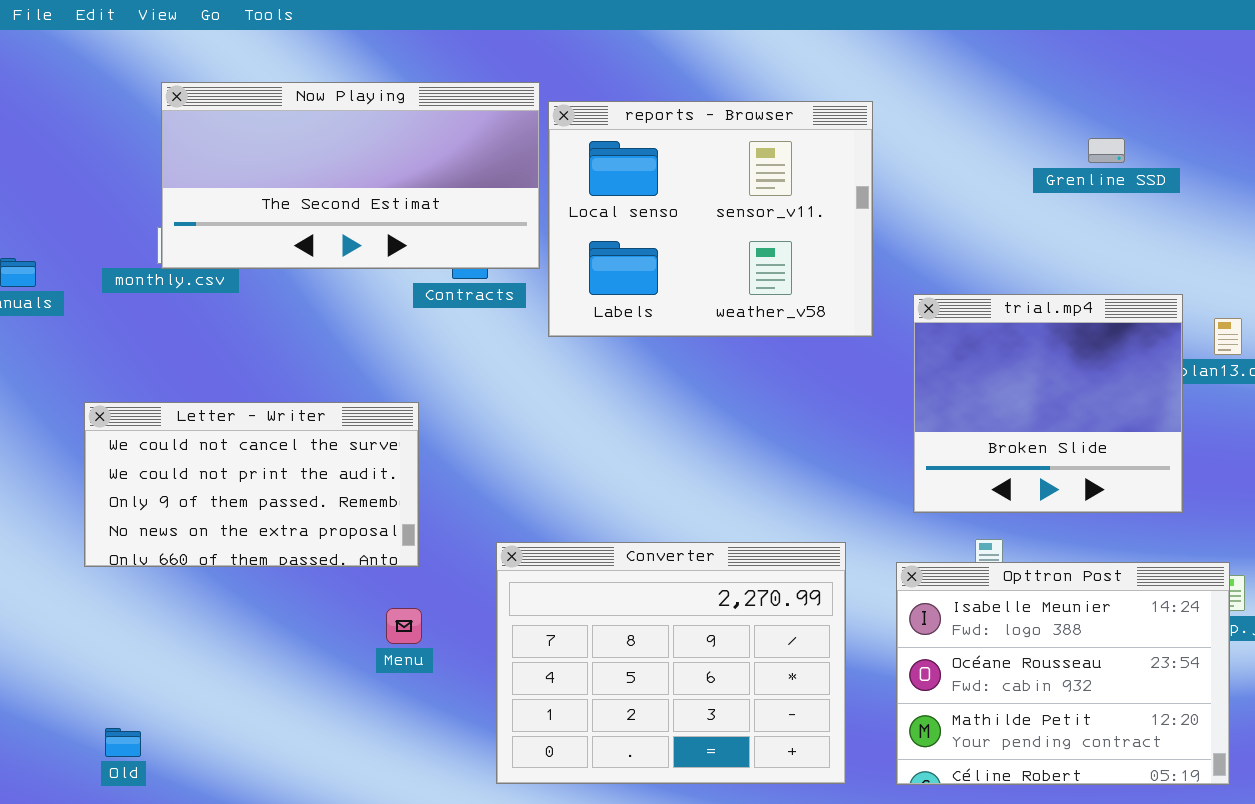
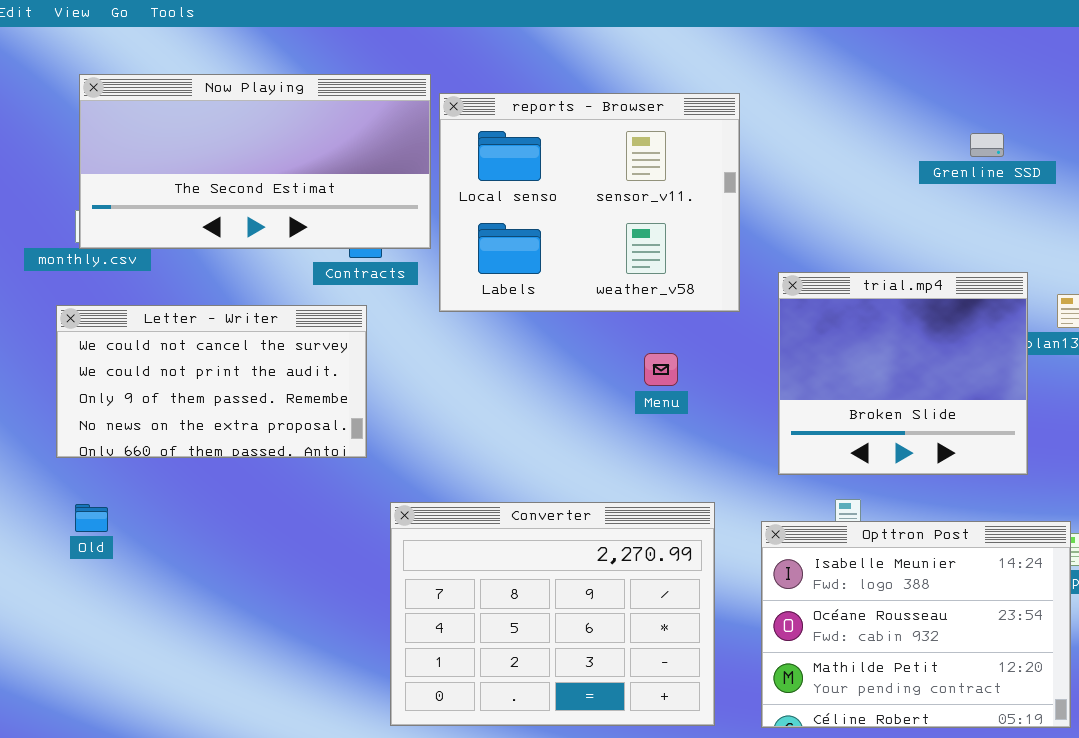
Grenline SSD: [1088,138,1125,163] -> [970,133,1004,157], moved
Letter - Writer: [84,402,419,567] -> [56,305,367,458], moved
Menu: [386,608,422,644] -> [644,353,678,386], moved
Old: [105,728,141,757] -> [75,504,108,532], moved

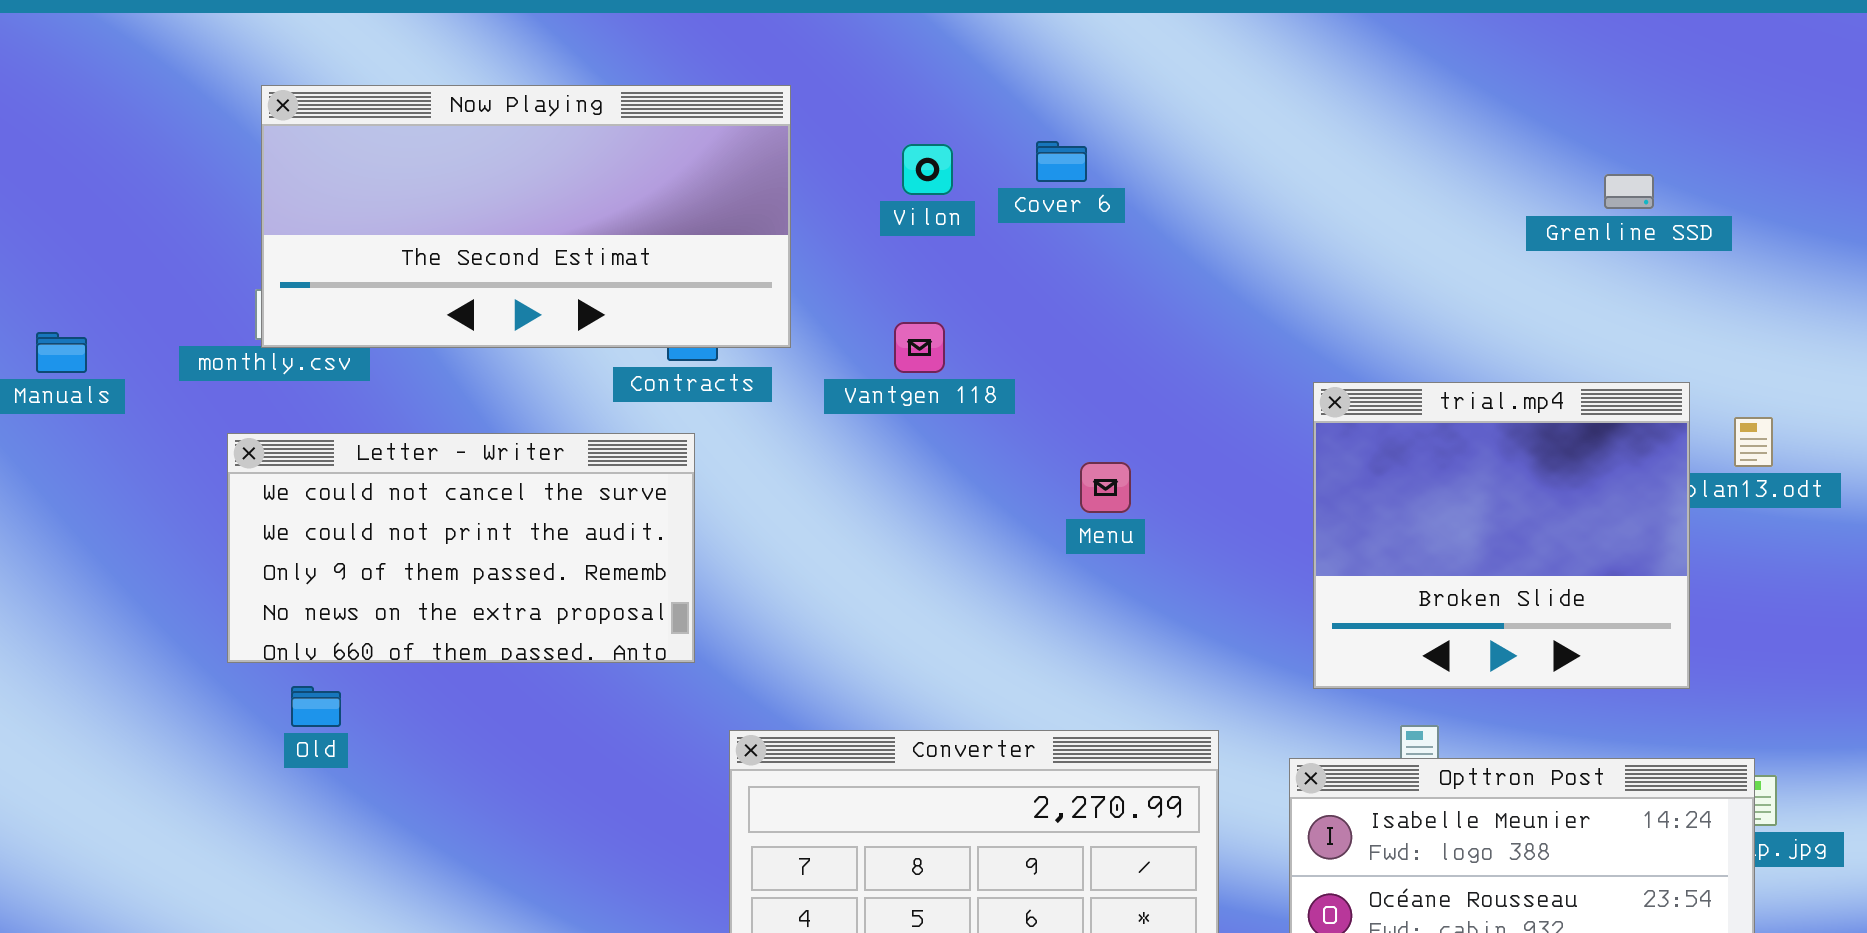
reports - Browser: [439,93,740,312] -> none, closed
Menu: [644,353,678,386] -> [1080,462,1131,513], moved
Old: [75,504,108,532] -> [291,686,341,727], moved

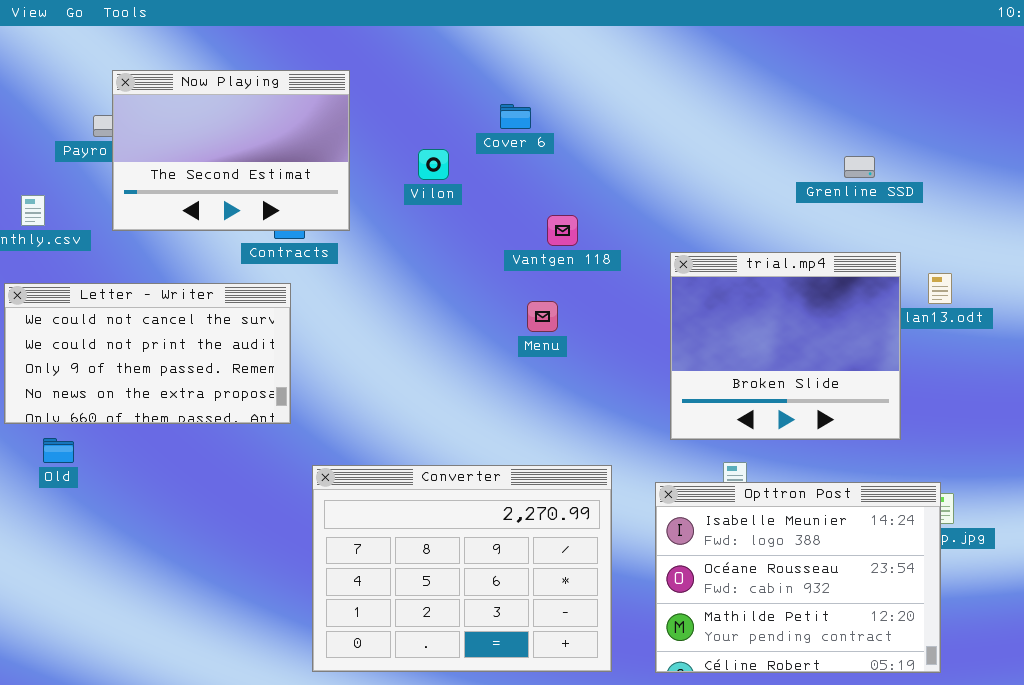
Now Playing: [261,85,791,348] -> [112,70,350,231], resized
Vilon: [902,144,953,195] -> [418,149,449,180], moved
Grenline SSD: [1604,174,1654,209] -> [844,156,875,178], moved
Vantgen 118: [894,322,945,373] -> [547,215,578,246], moved

